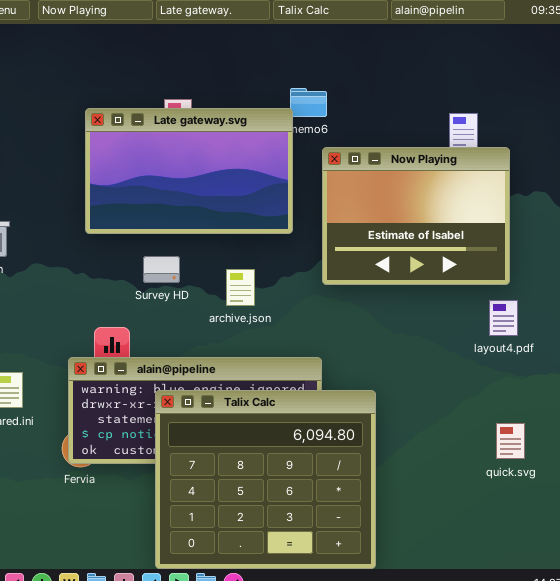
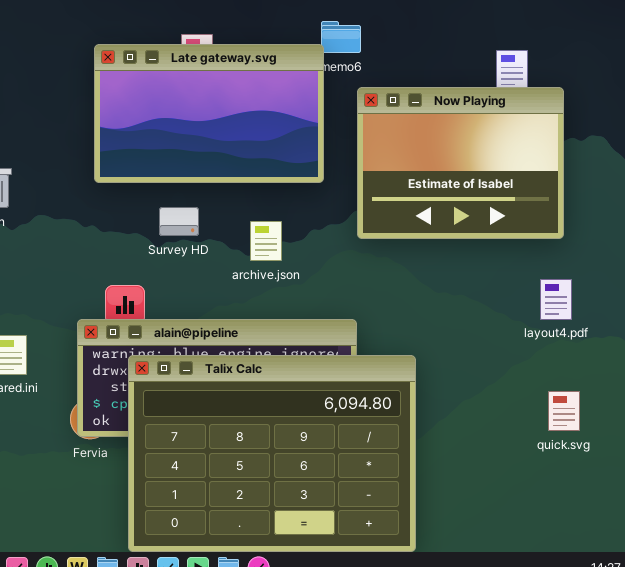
layout4.pdf: [489,300,518,336] -> [540,279,572,320], moved
Talix Calc: [155,390,376,569] -> [128,355,416,552], resized

